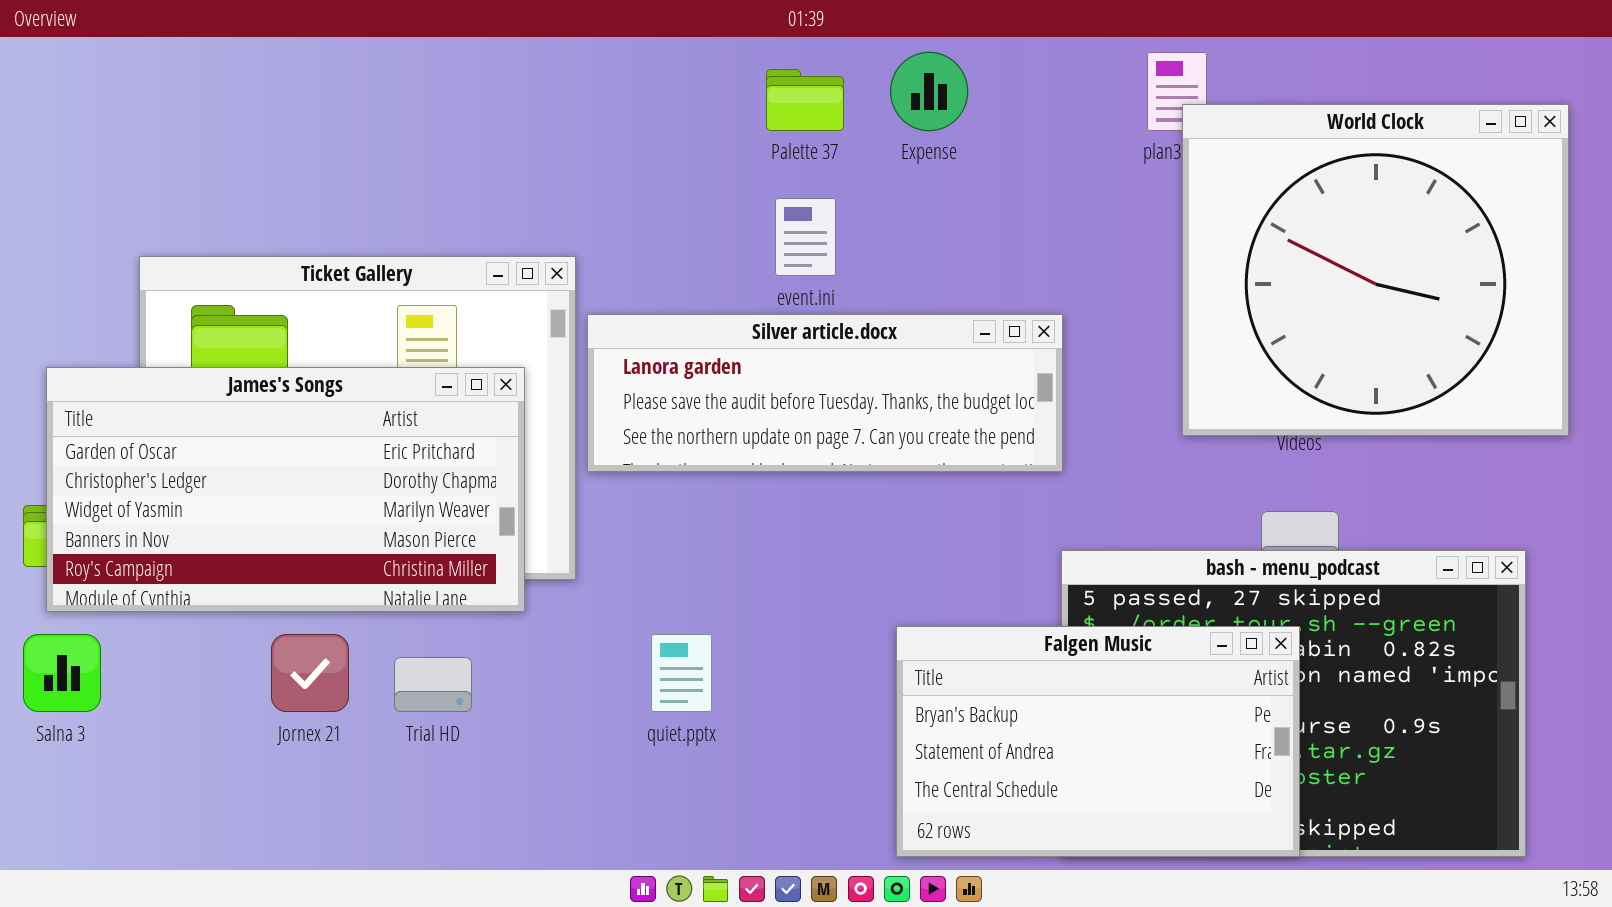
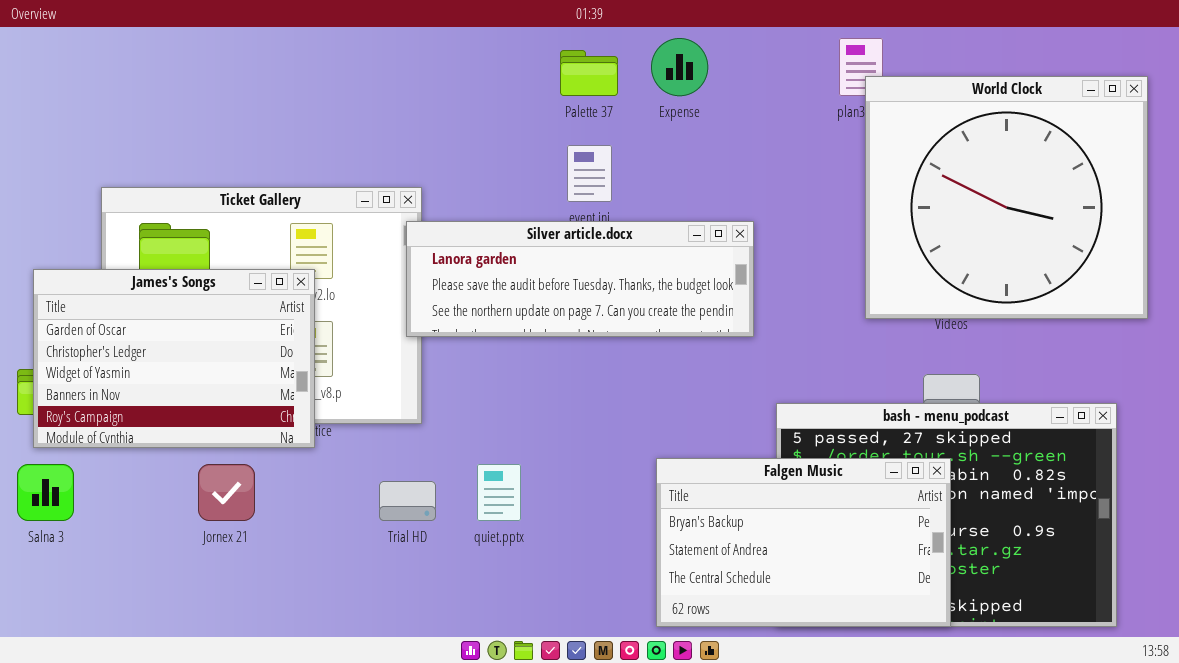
Silver article.docx: [587,314,1063,472] -> [406,221,754,337], moved
James's Songs: [46,367,525,612] -> [33,269,315,448], resized
Trial HD: [394,657,472,712] -> [379,481,436,521], moved

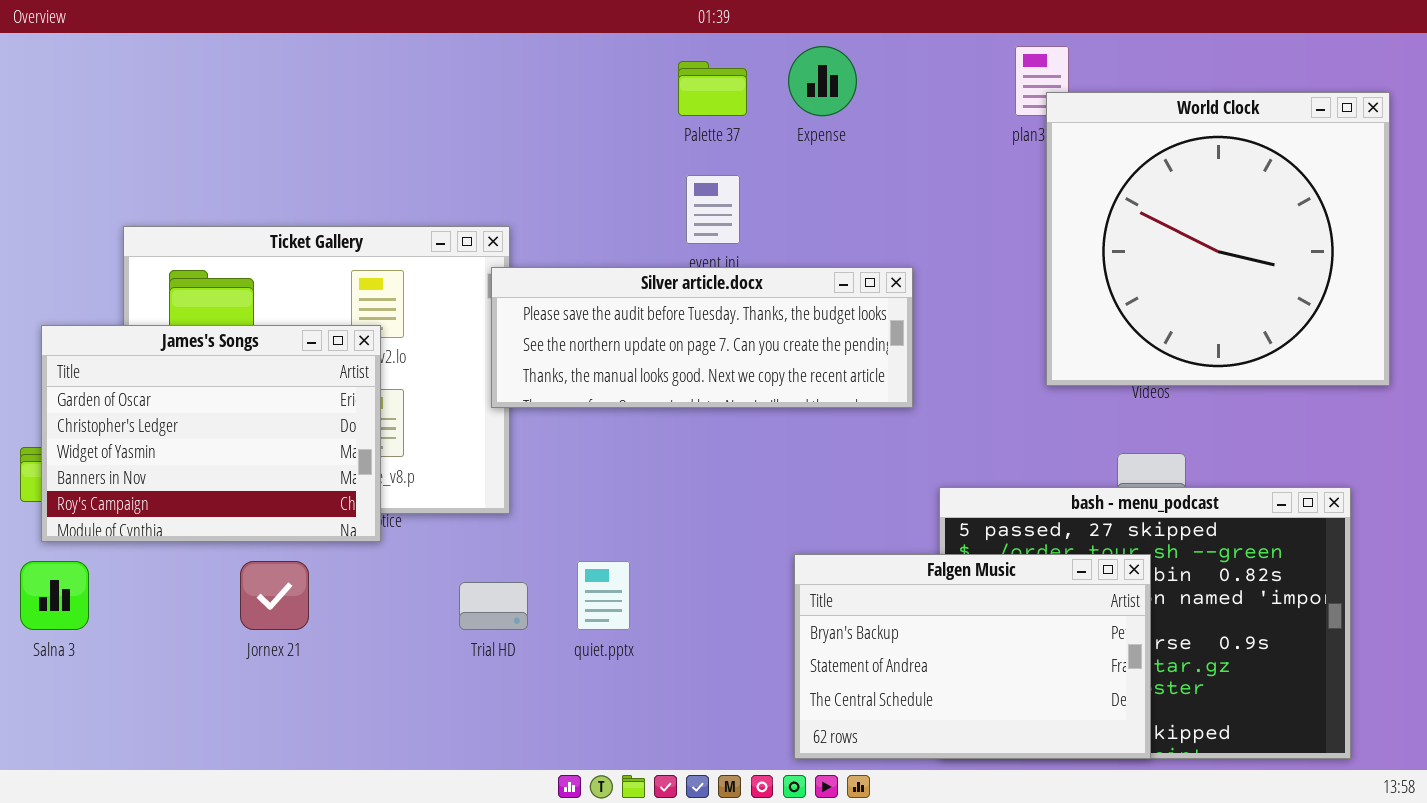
Silver article.docx: [406,221,754,337] -> [491,267,913,408], scrolled down 1 row

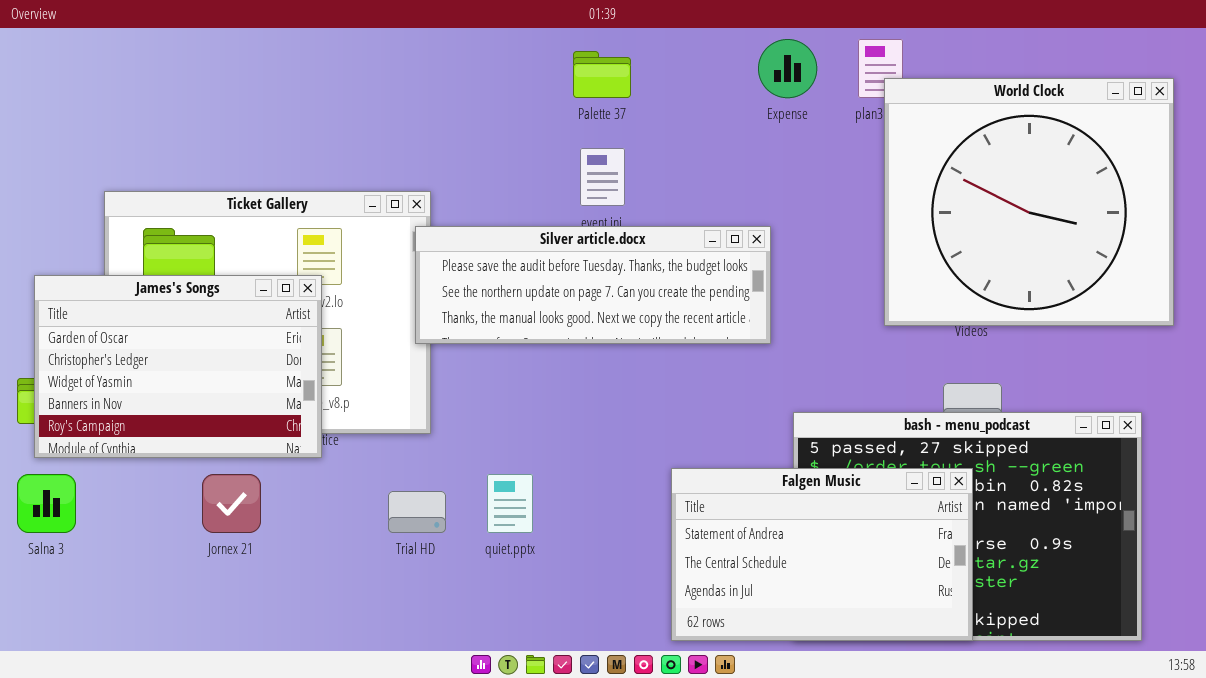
Expense: [788,46,857,116] -> [758,39,817,98], moved
Falgen Music: [794,554,1151,759] -> [671,468,973,641], scrolled down 1 row

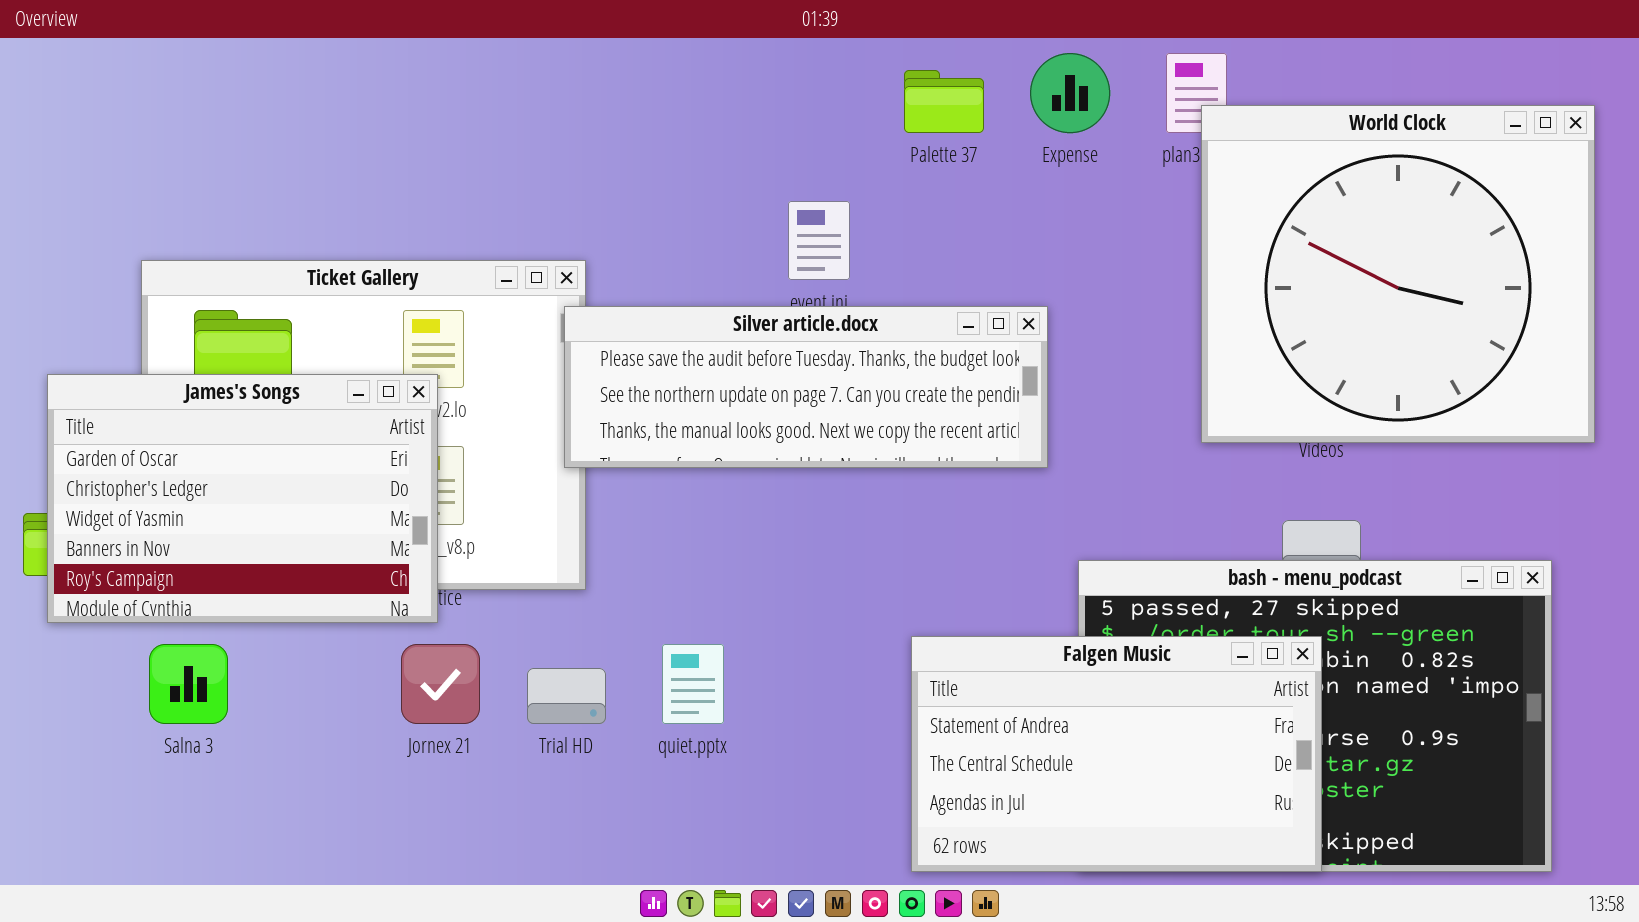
Palette 37: [573,51,631,98] -> [904,70,984,133], moved
Salna 3: [17,474,76,533] -> [149,644,228,724], moved
Jornex 21: [202,474,261,533] -> [401,644,480,724], moved

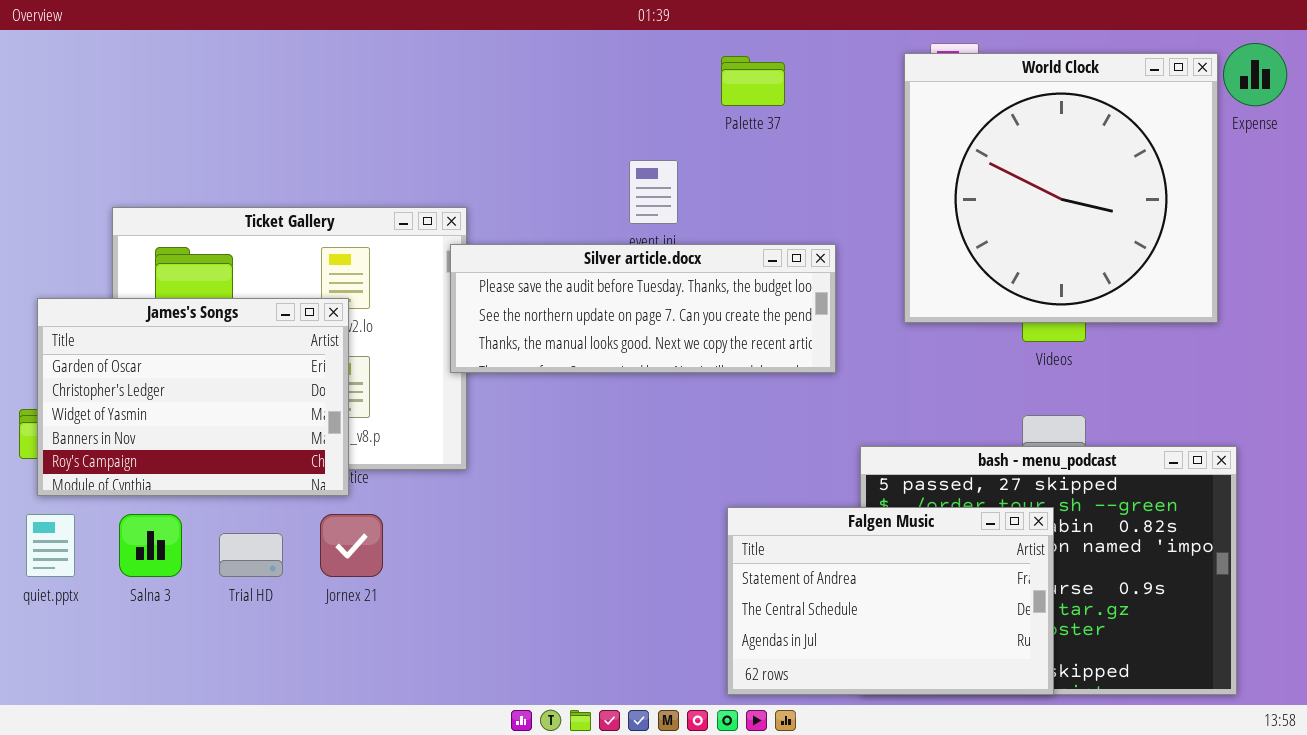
Expense: [1030,53,1110,133] -> [1223,43,1287,106], moved
World Clock: [1201,105,1595,443] -> [904,53,1218,323], moved
quiet.pptx: [662,644,724,724] -> [26,514,75,577], moved
Trial HD: [527,668,606,724] -> [219,533,283,577], moved

